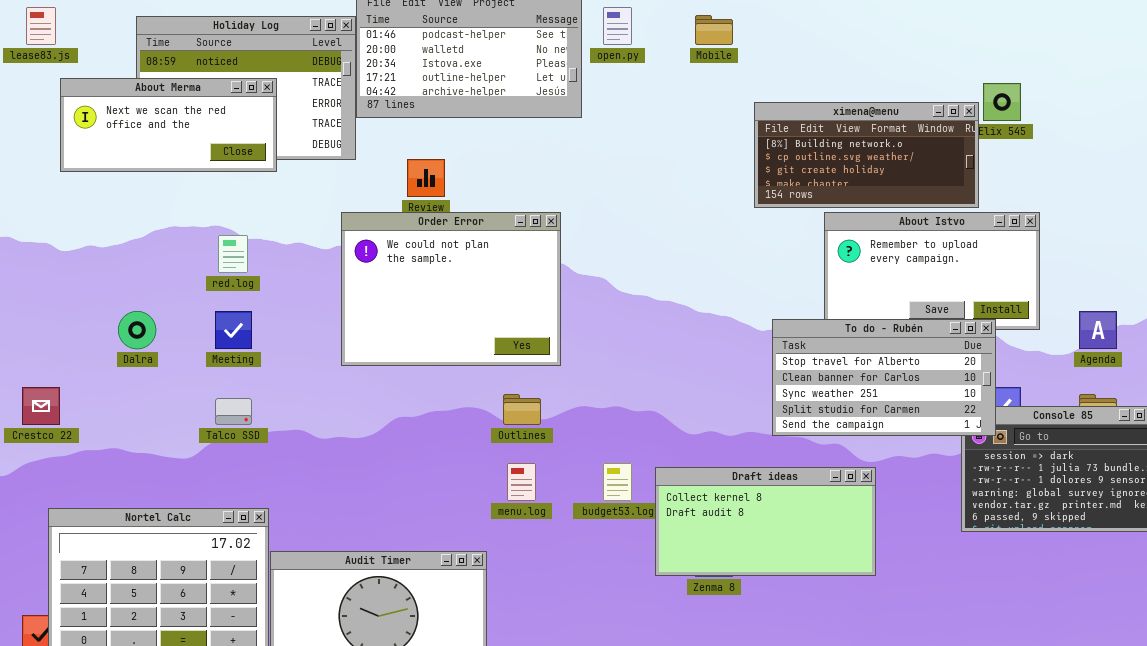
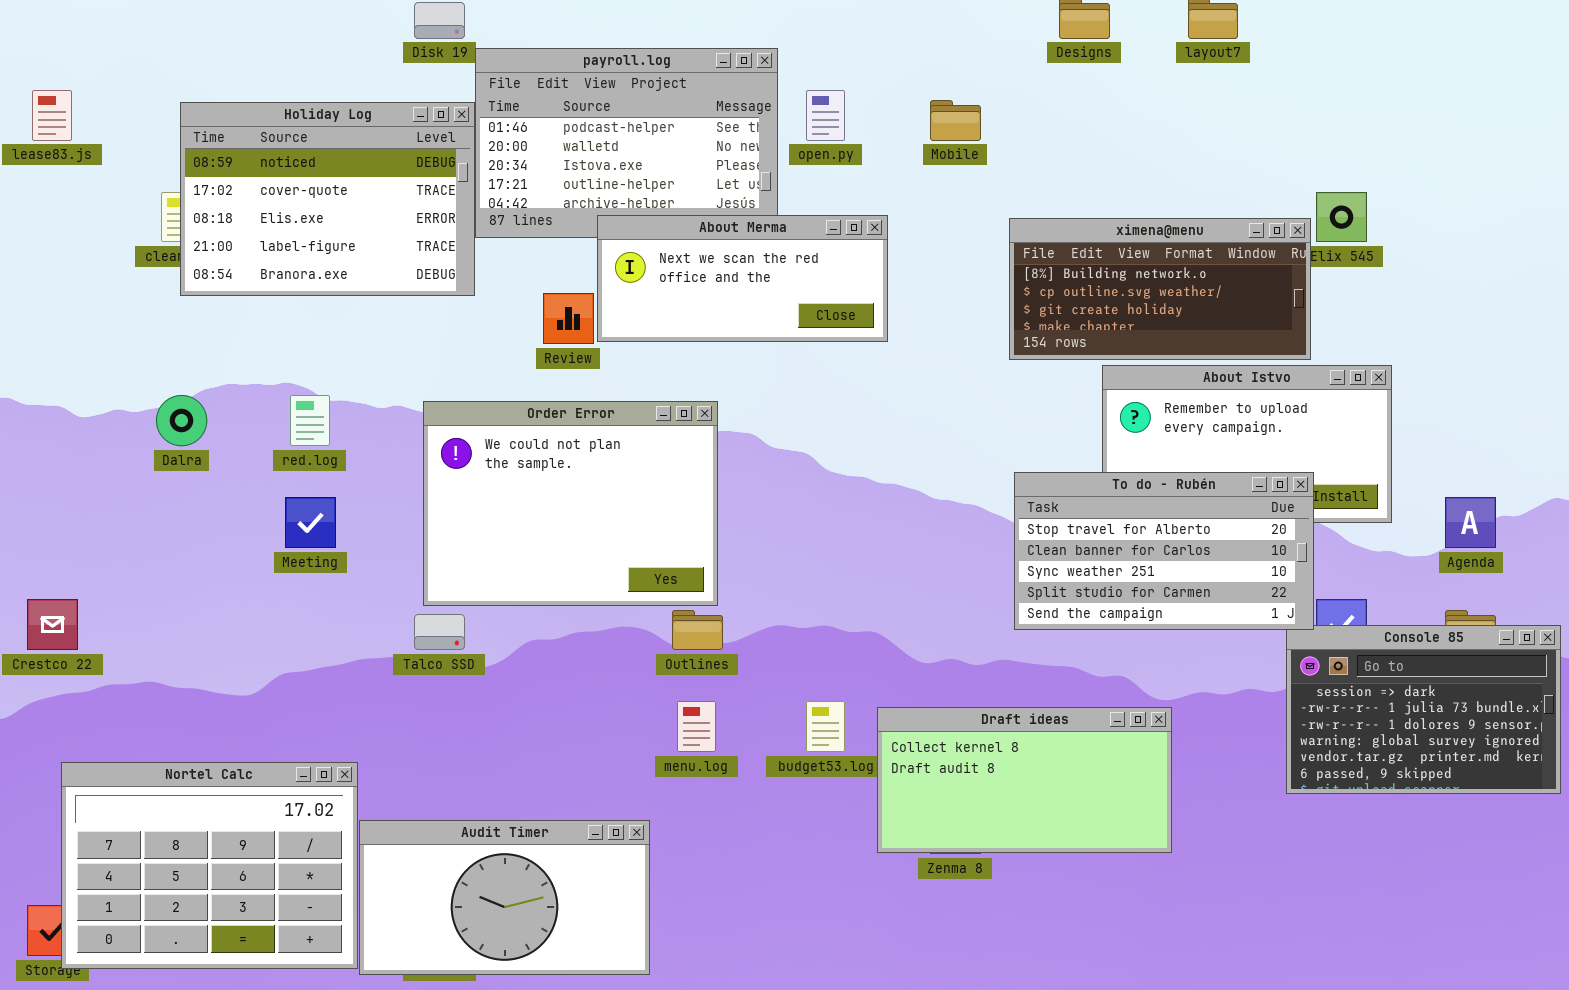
About Merma: [60,78,277,172] -> [597,215,888,342], moved
Order Error: [341,212,561,366] -> [423,401,718,606], moved
Dalra: [118,311,156,349] -> [156,395,207,446], moved
To do - Rubén: [772,319,996,436] -> [1014,472,1314,630], moved
Talco SSD: [215,398,252,425] -> [414,614,465,650], moved

